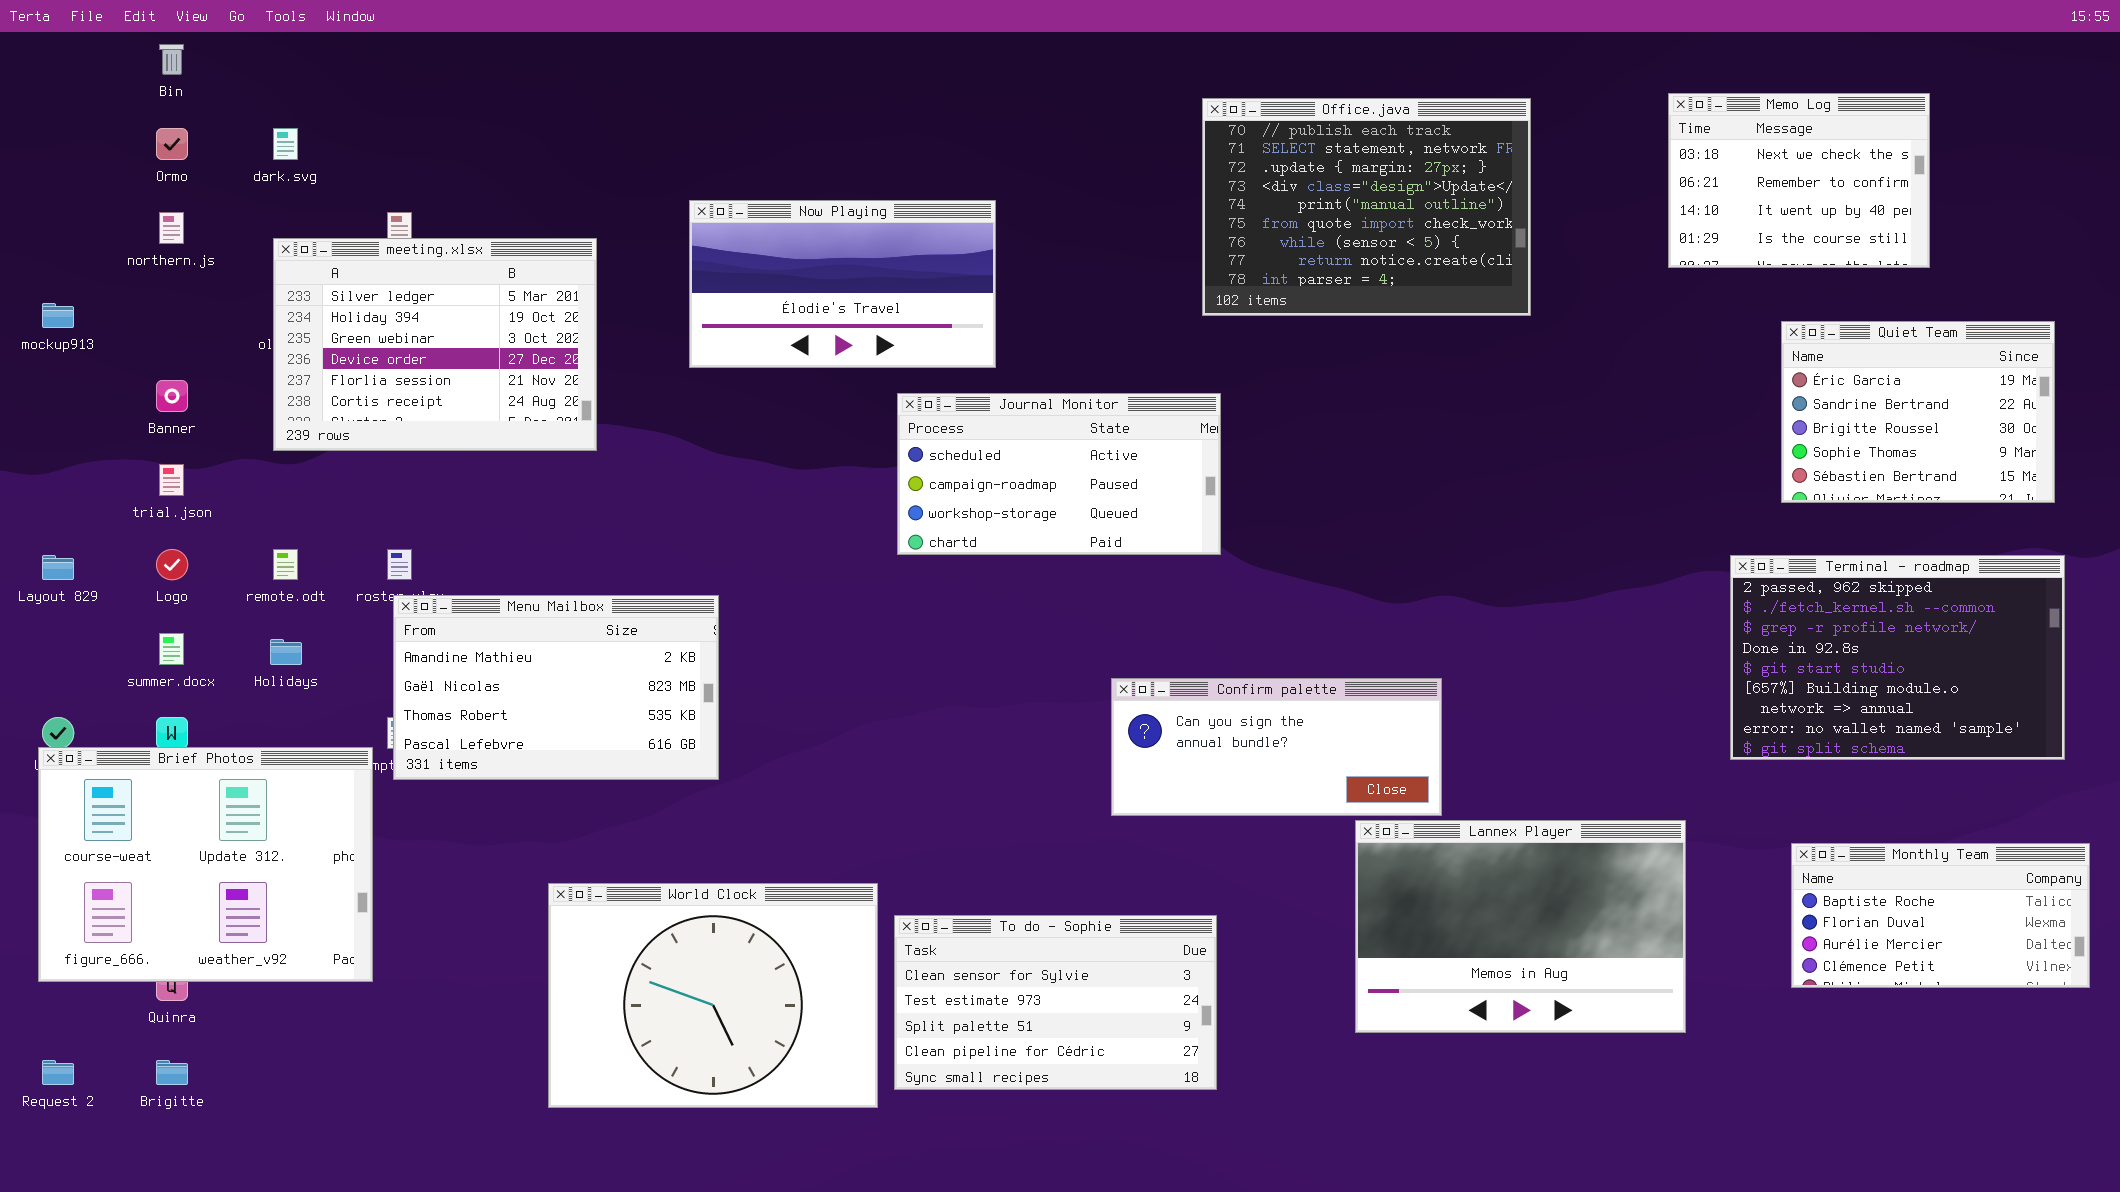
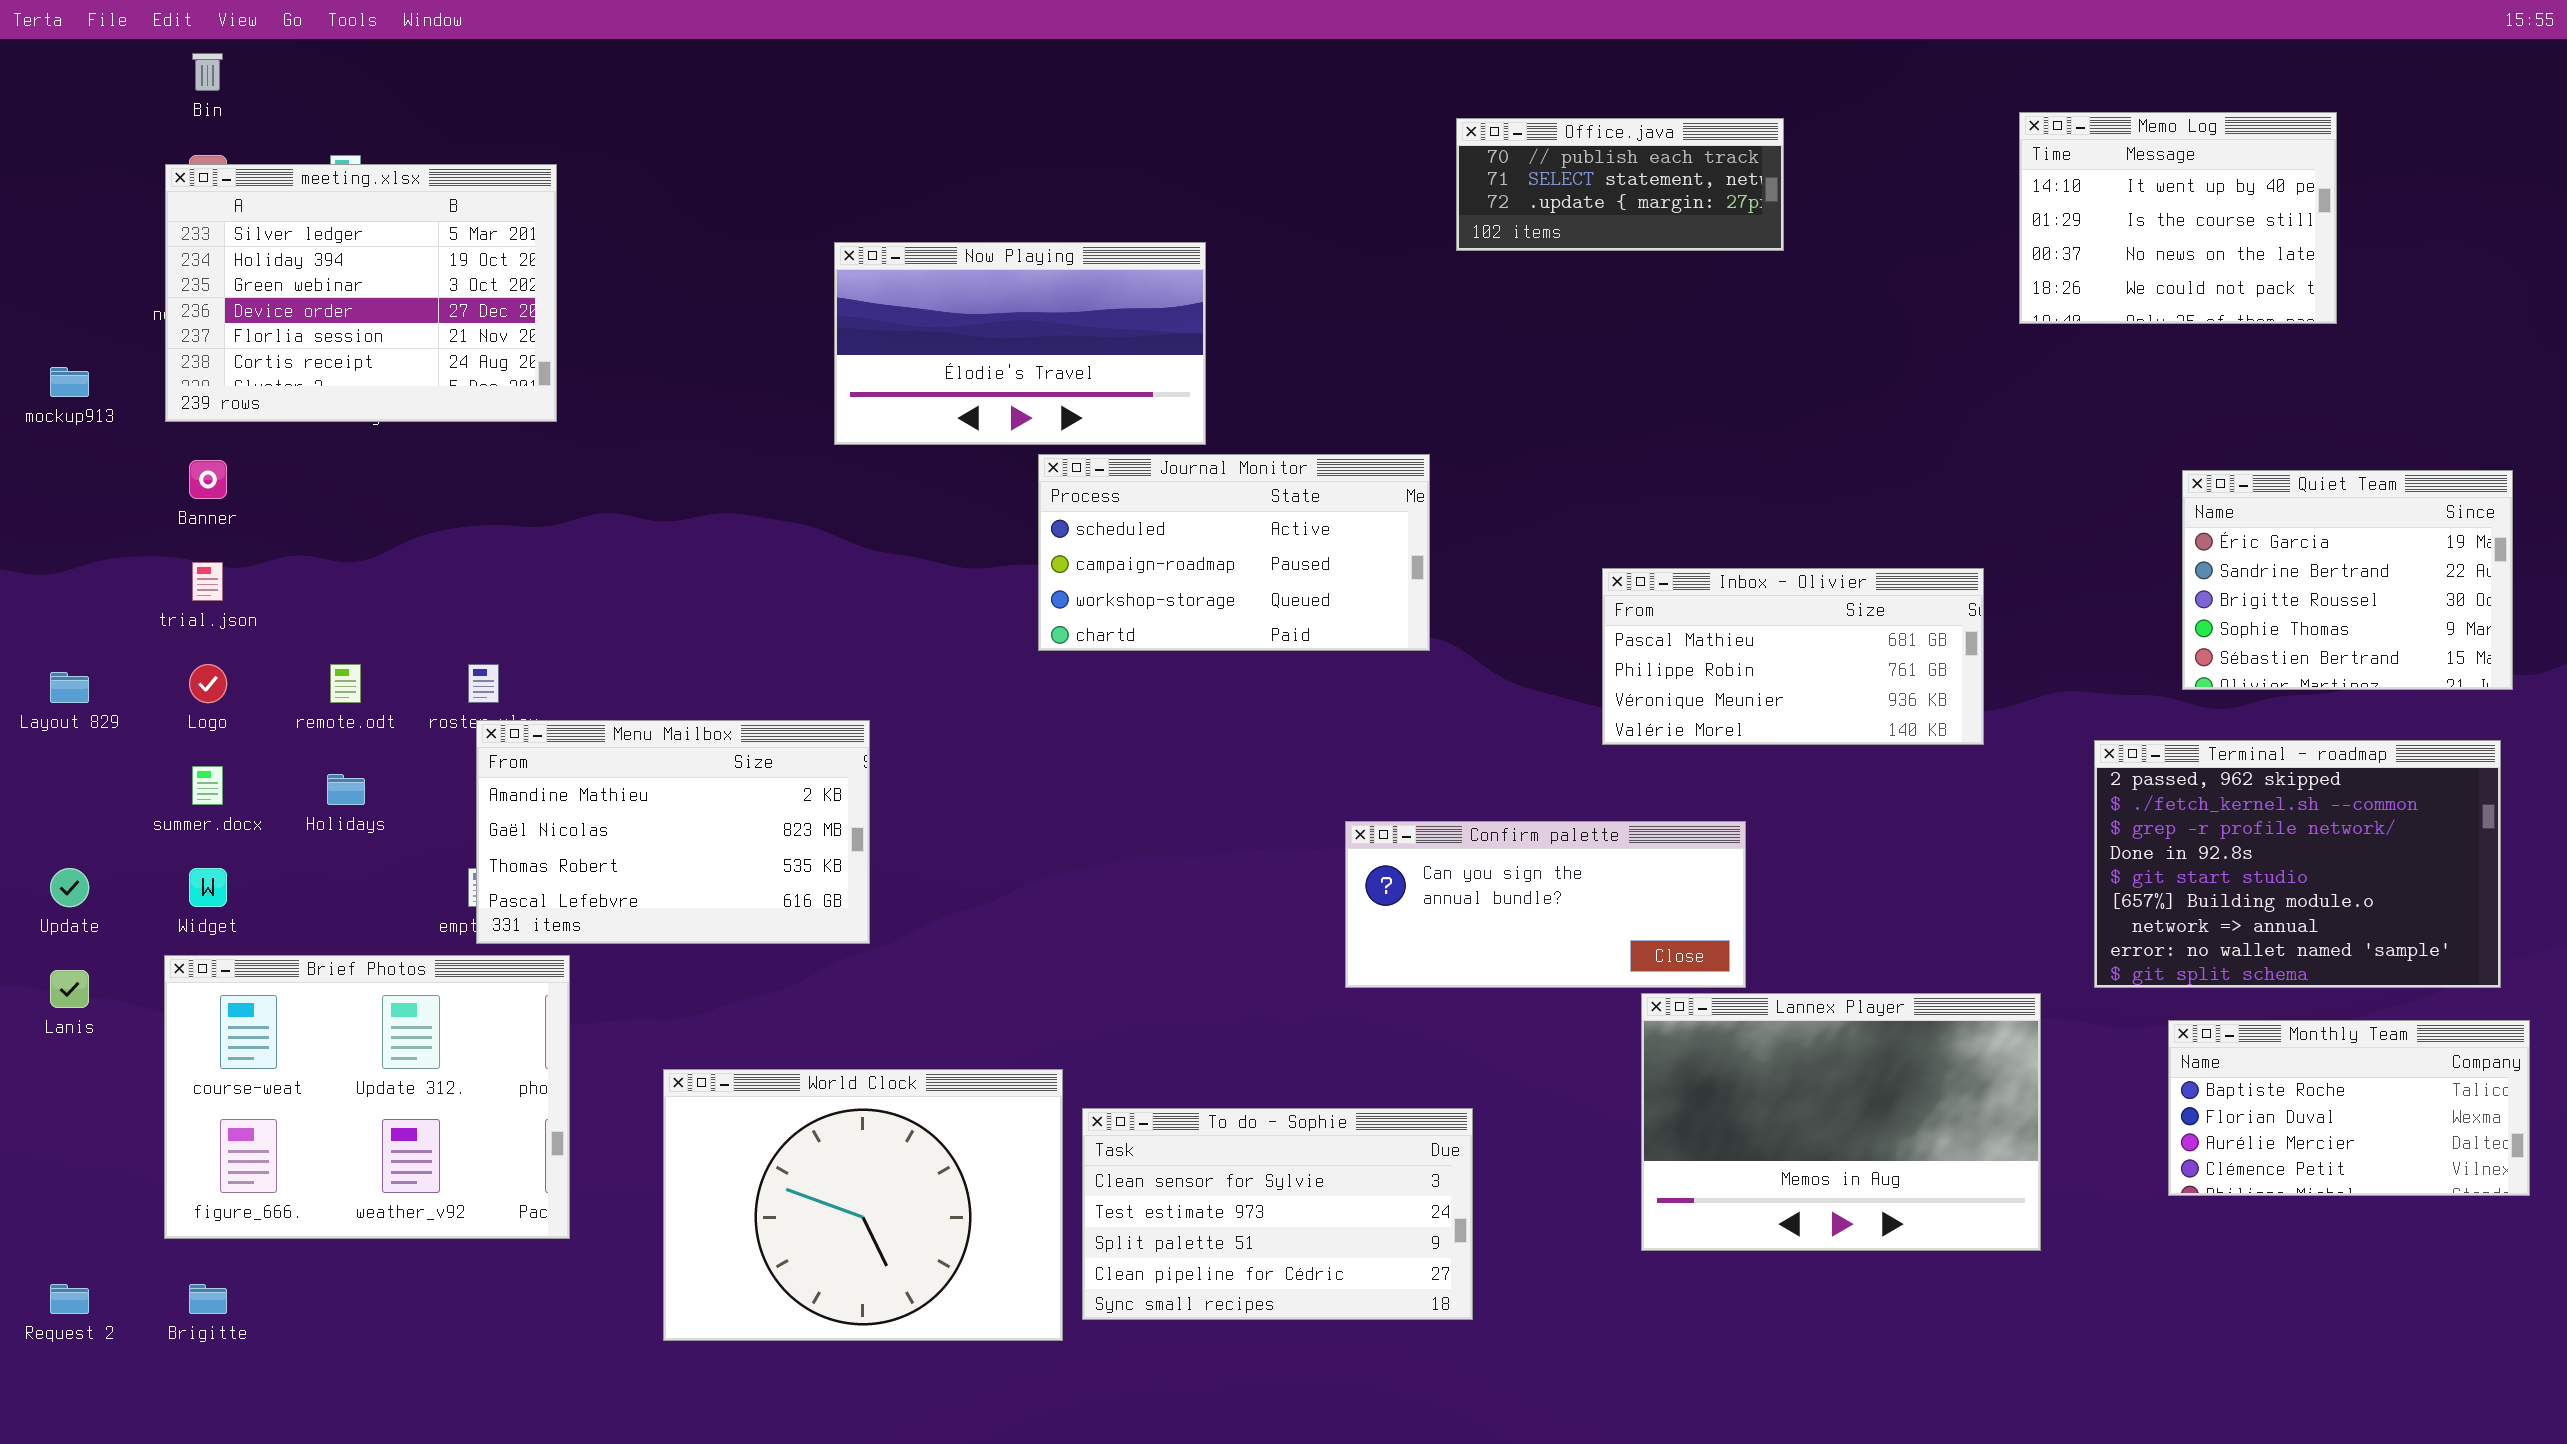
Memo Log: [1668,93,1930,268] -> [2019,112,2337,324], scrolled down 2 rows
Office.java: [1202,98,1531,316] -> [1456,118,1784,251], resized
meeting.xlsx: [273,238,597,451] -> [165,164,557,422], moved
Quiet Team: [1781,321,2055,503] -> [2182,470,2513,690], moved
Journal Monitor: [897,393,1221,555] -> [1038,454,1430,651], moved
Inbox - Olivier: none -> [1602,568,1984,745], opened
Terminal - roadmap: [1730,555,2065,760] -> [2094,740,2501,988], moved
Brief Photos: [38,747,373,982] -> [164,955,570,1239], moved

